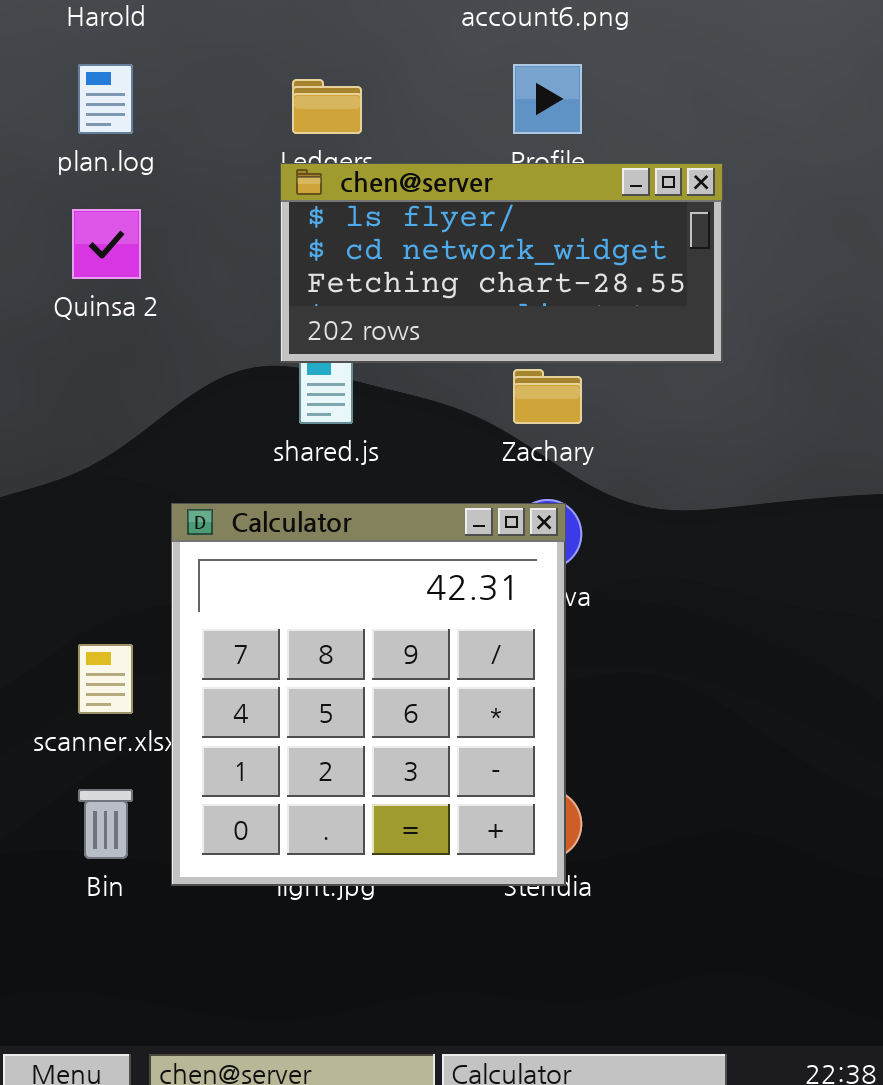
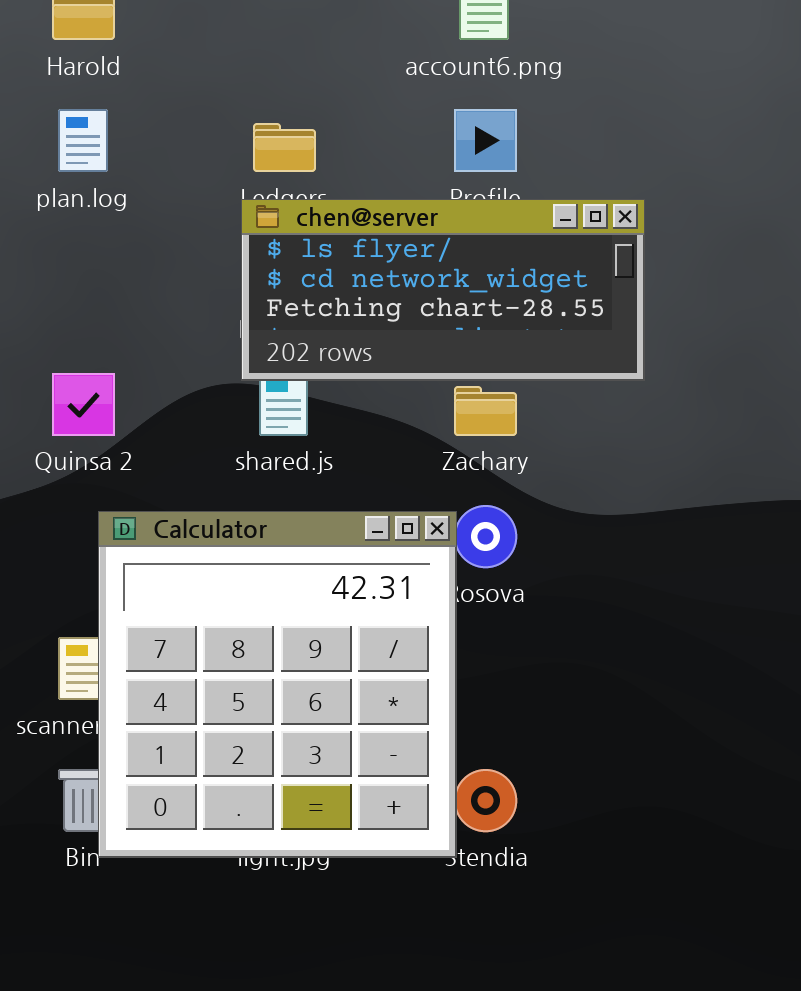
Quinsa 2: [72,209,141,279] -> [52,373,115,436], moved
Calculator: [171,503,566,886] -> [98,511,457,858], moved

